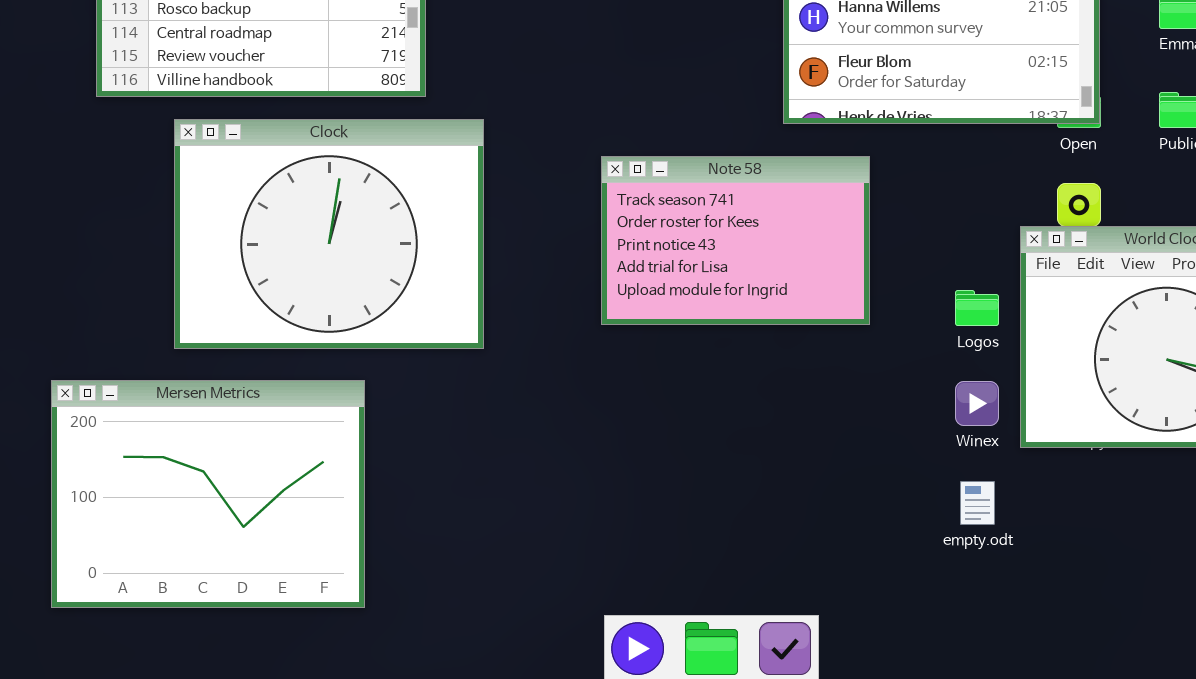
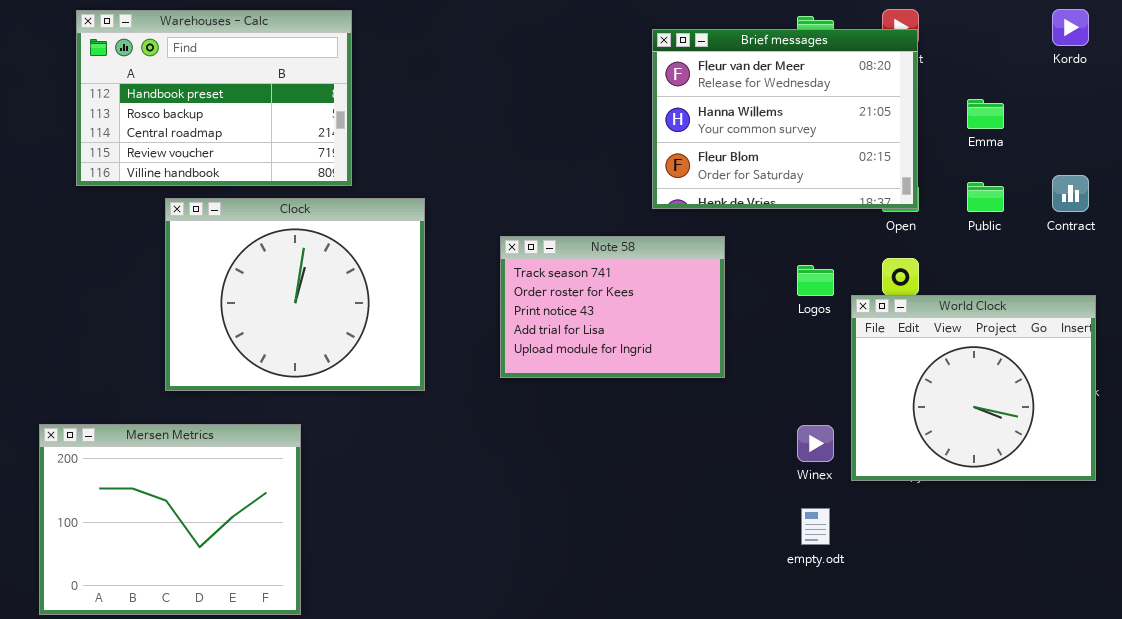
Clock: [174,119,484,349] -> [165,198,425,391], moved
Logos: [955,290,999,326] -> [797,265,834,296], moved

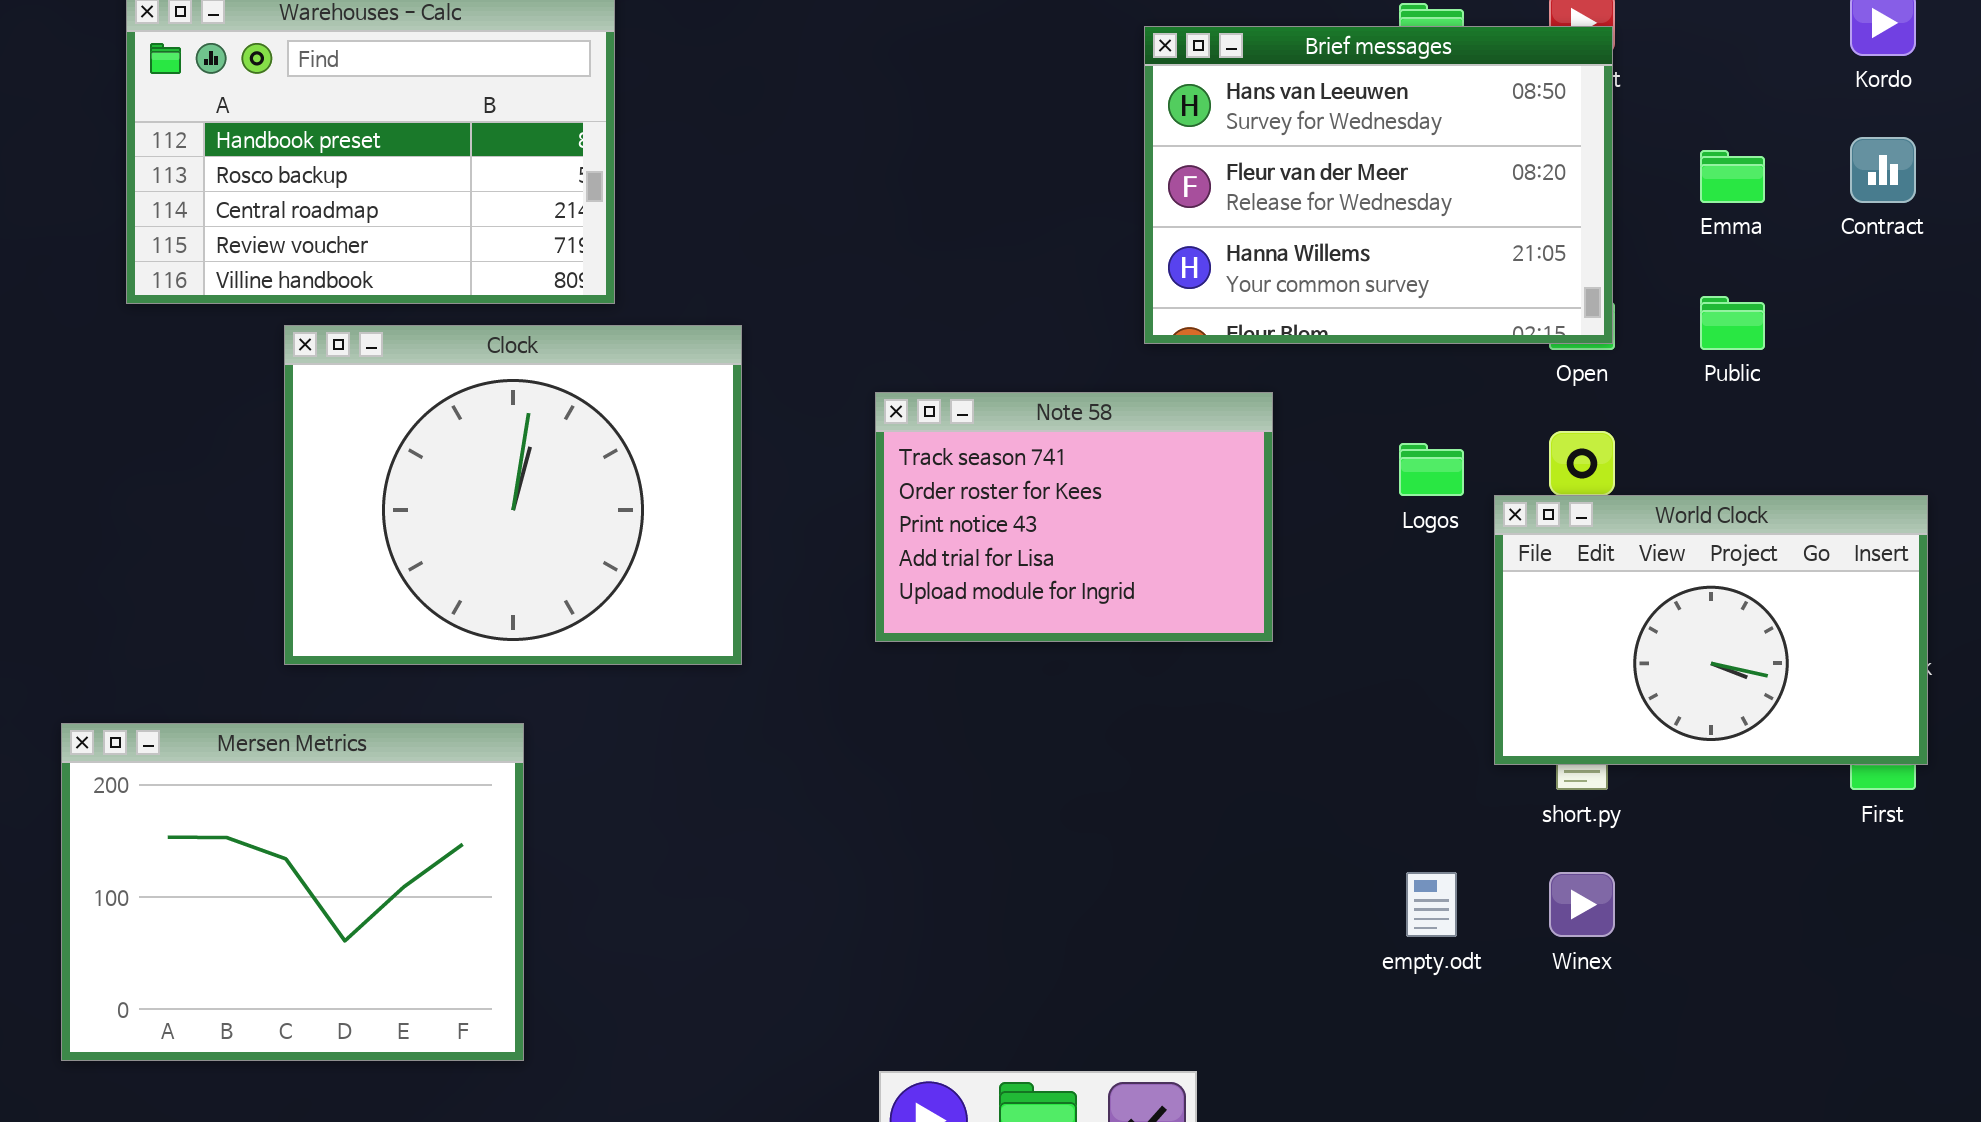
Brief messages: [652,29,918,209] -> [1144,26,1613,344], scrolled up 1 row
Contract: [1052,175,1089,212] -> [1850,137,1916,203], moved
World Clock: [851,295,1096,481] -> [1494,495,1928,765], resized
Winex: [797,425,834,462] -> [1549,872,1615,937], moved

